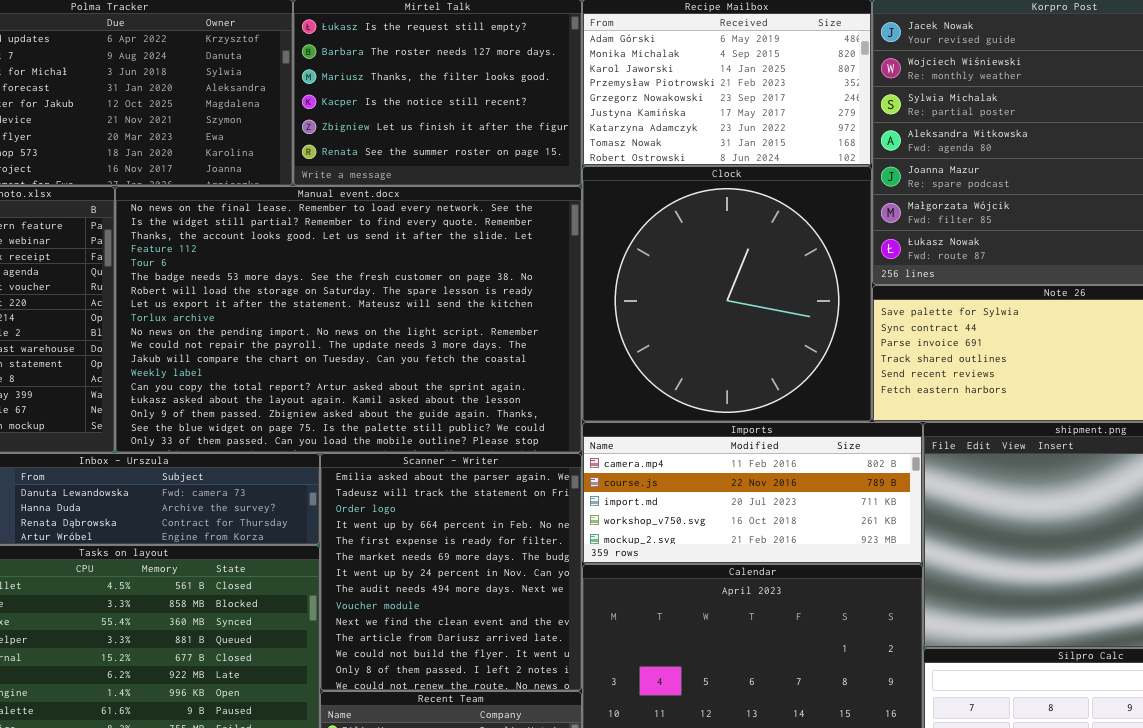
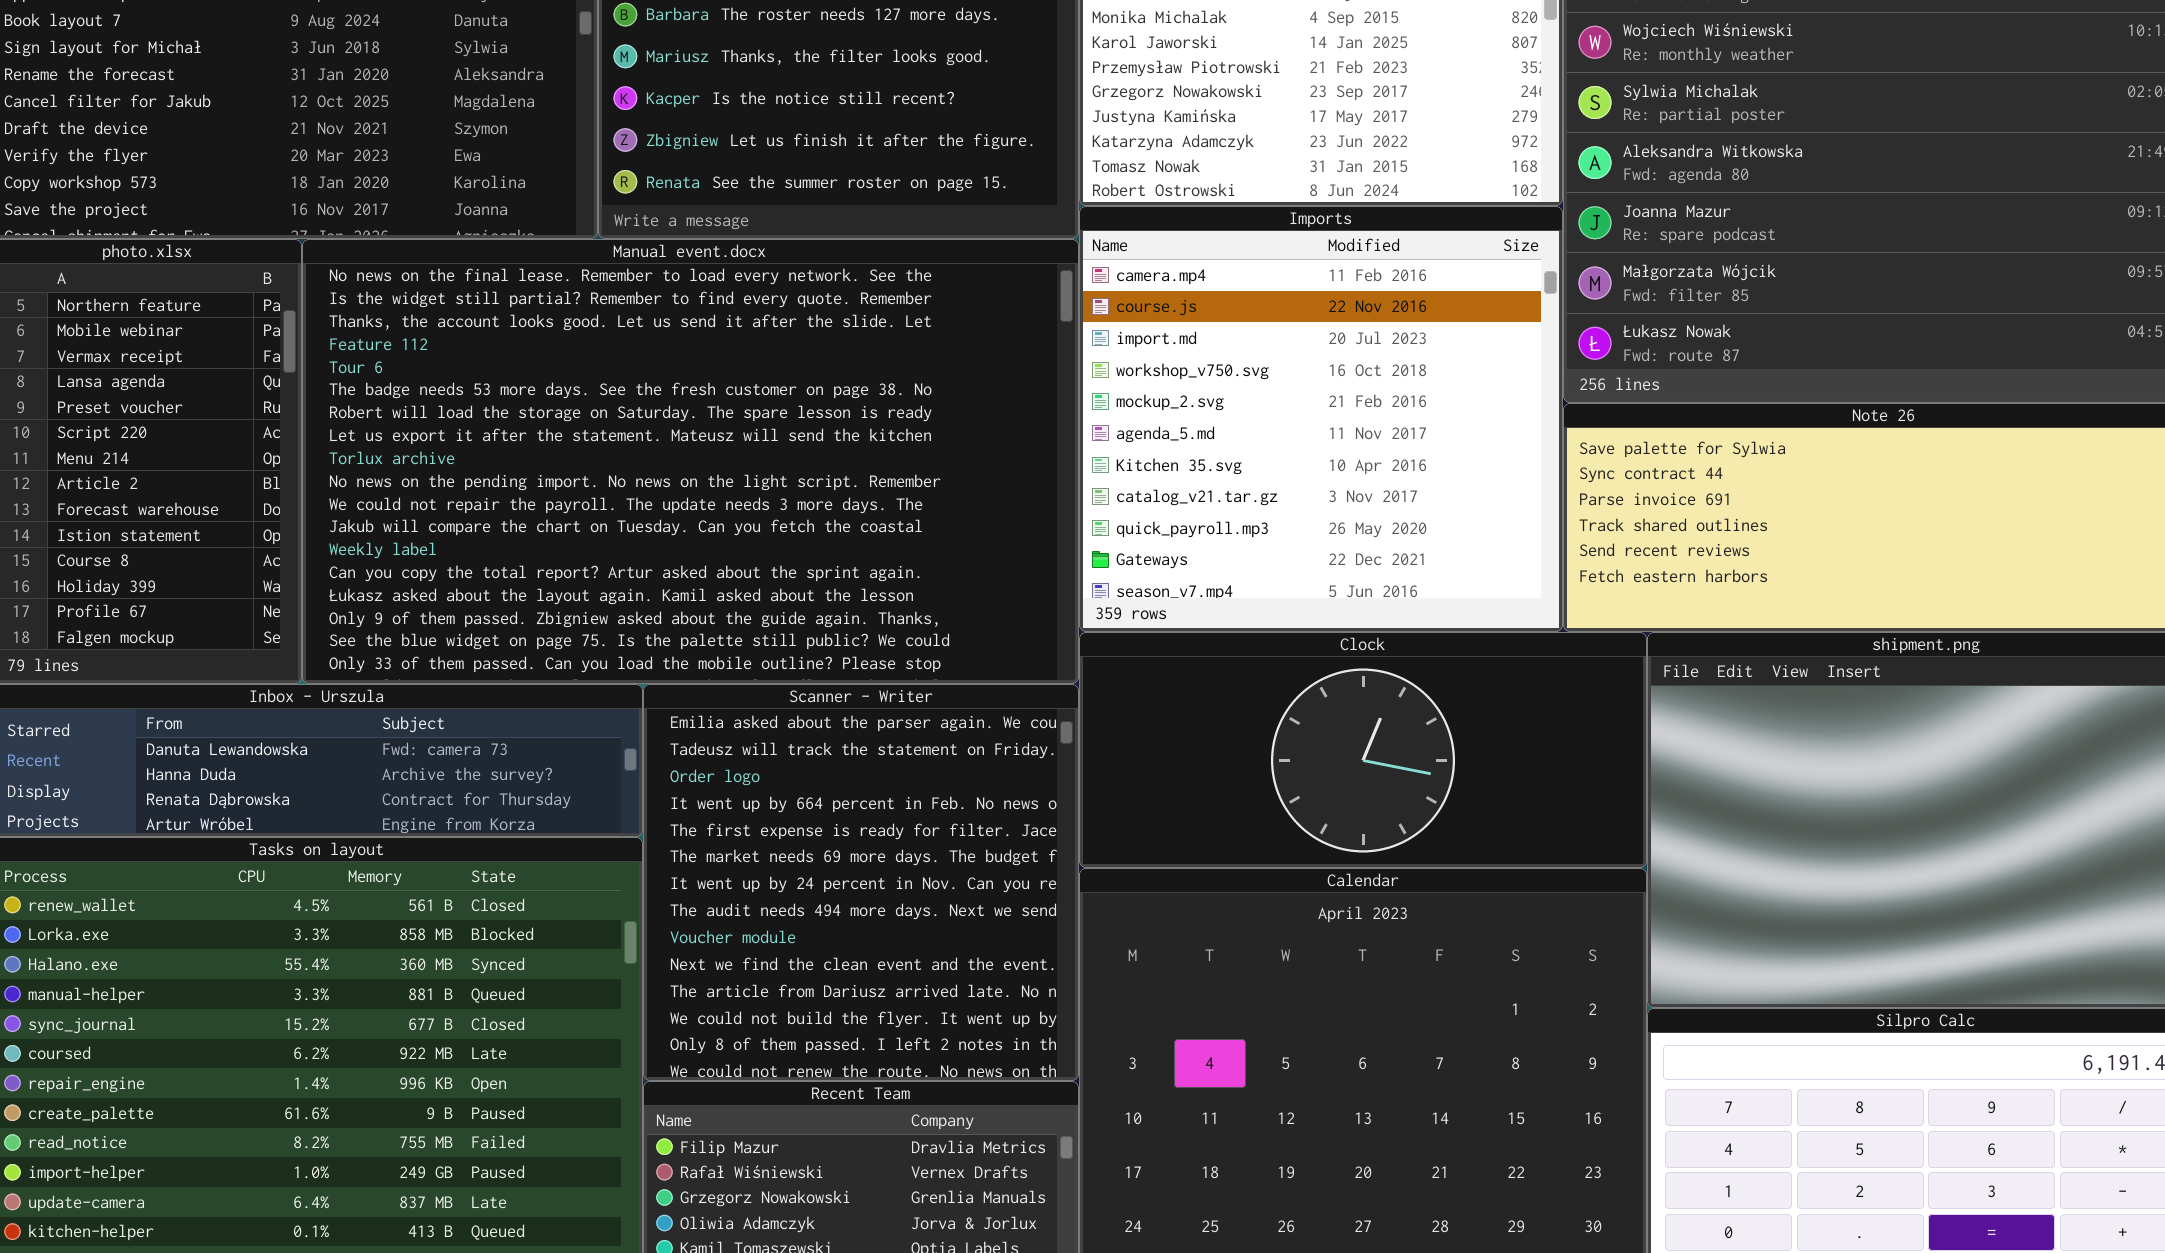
Clock: [582,166,872,422] -> [1079,632,1647,868], moved, resized
Imports: [582,422,923,564] -> [1079,206,1563,632], moved, resized

